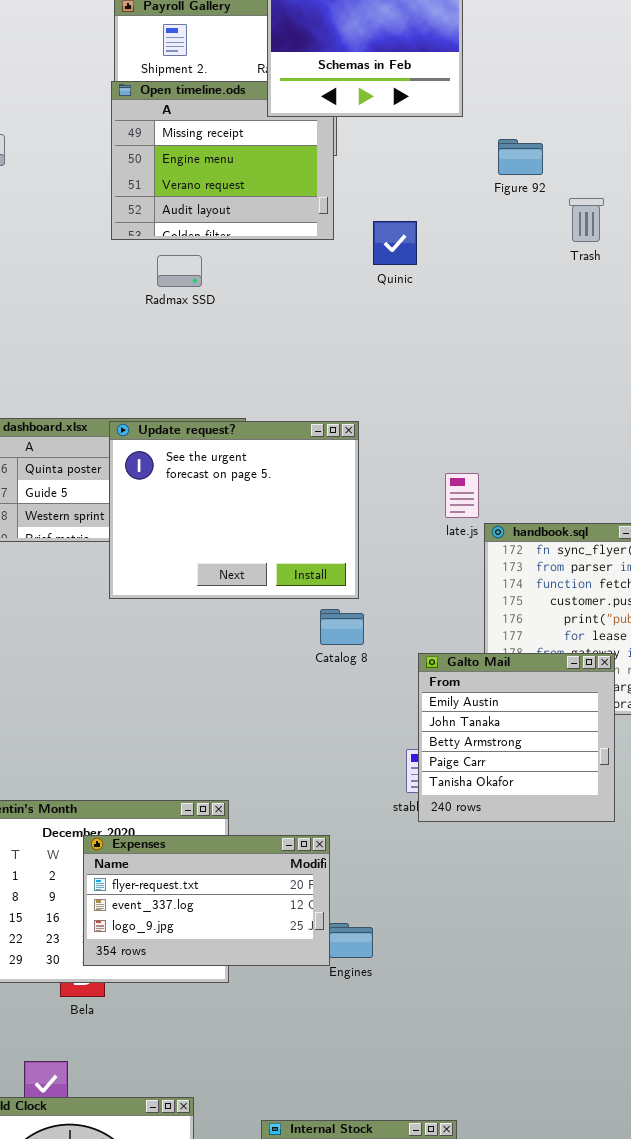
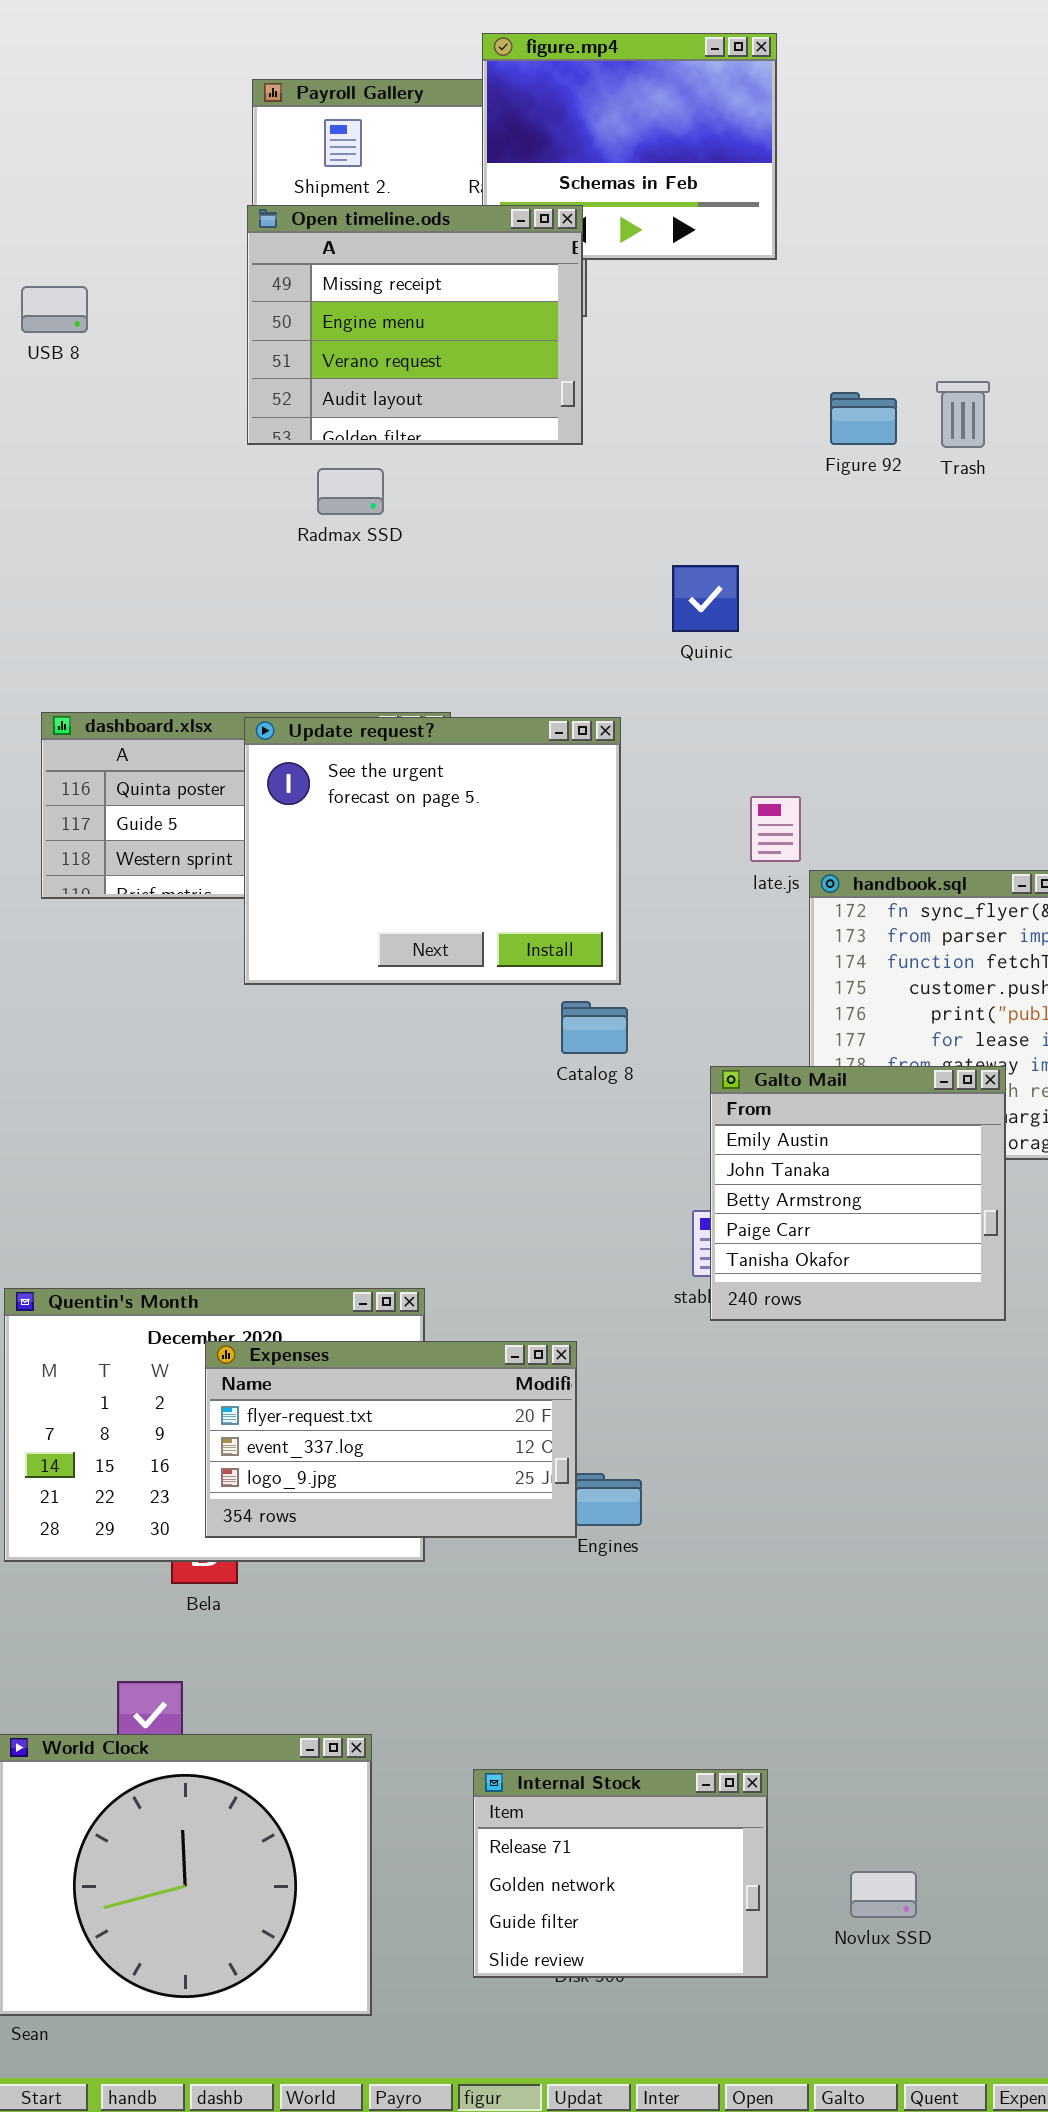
Open timeline.ods: [111,81,334,240] -> [247,205,583,445], raised
Figure 92: [498,139,543,175] -> [830,392,897,445], moved
Quinic: [373,221,417,265] -> [672,565,739,632], moved

